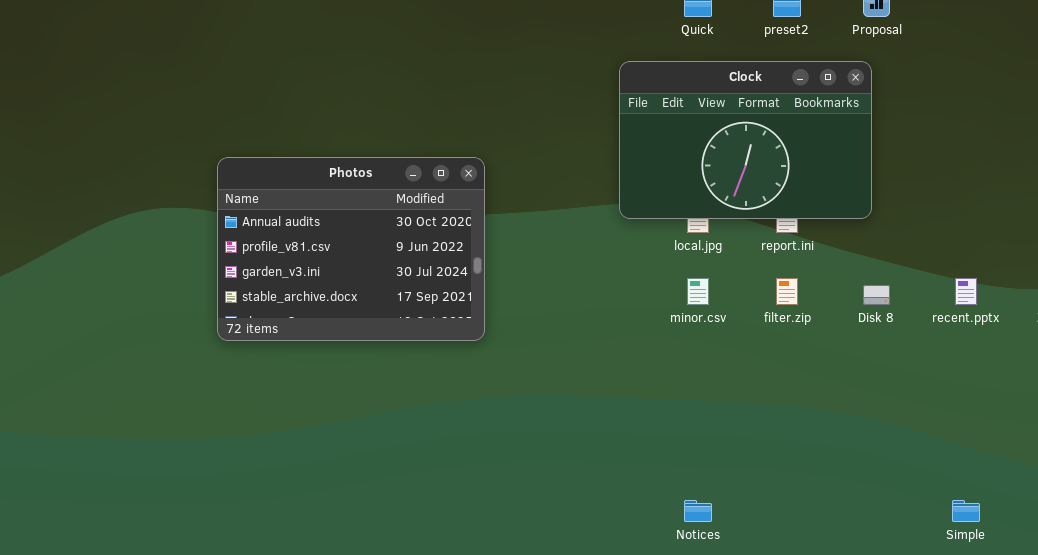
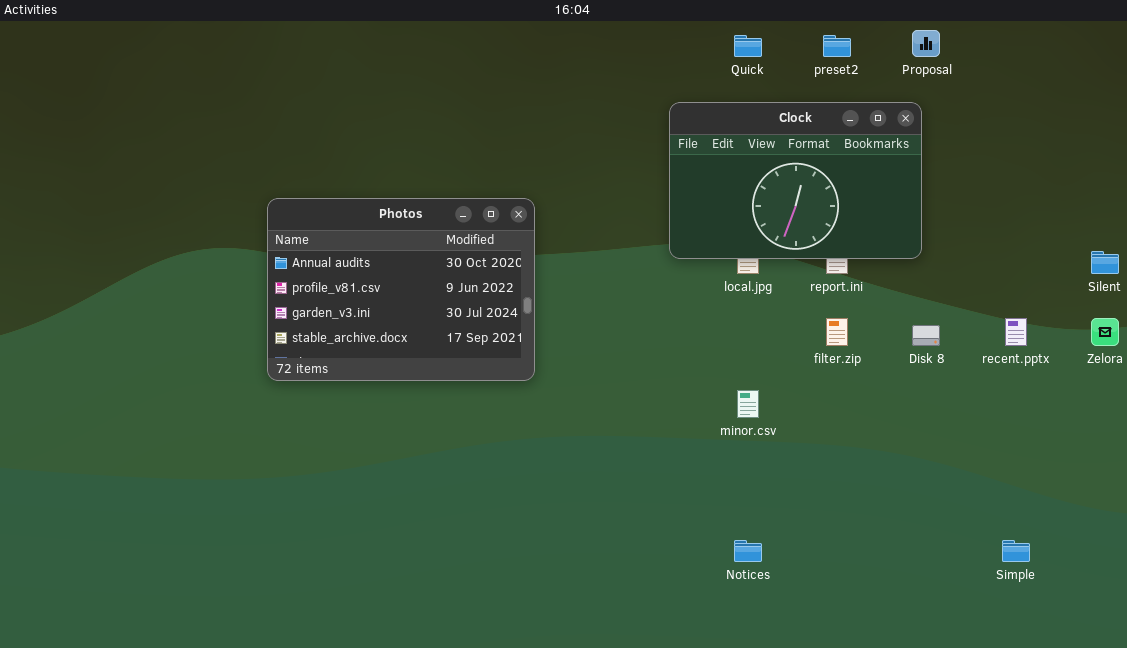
minor.csv: [687,278,709,305] -> [737,390,759,418], moved

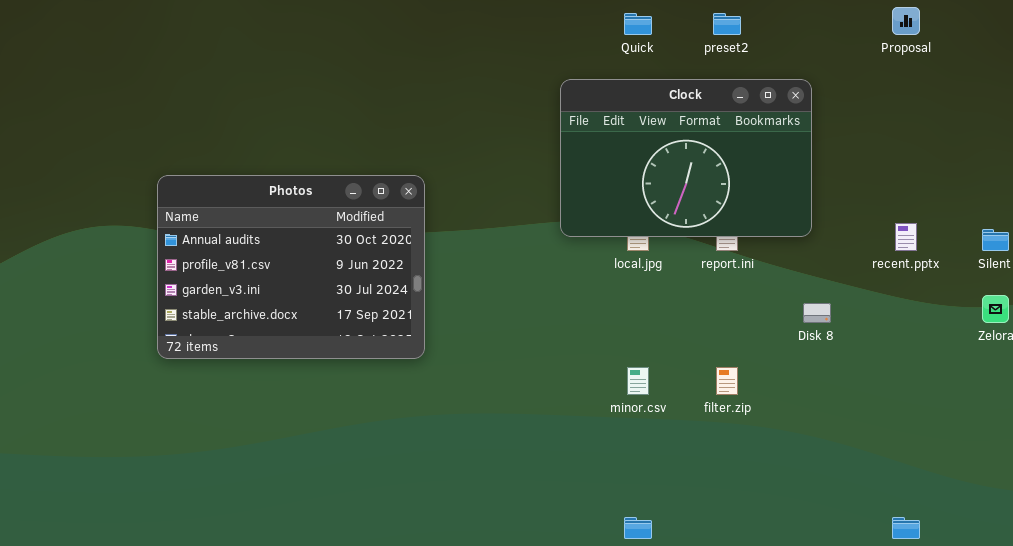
Proposal: [912,30,940,57] -> [892,7,920,35], moved
filter.zip: [826,318,848,346] -> [716,367,738,395], moved
recent.pptx: [1005,318,1027,346] -> [895,223,917,251], moved

